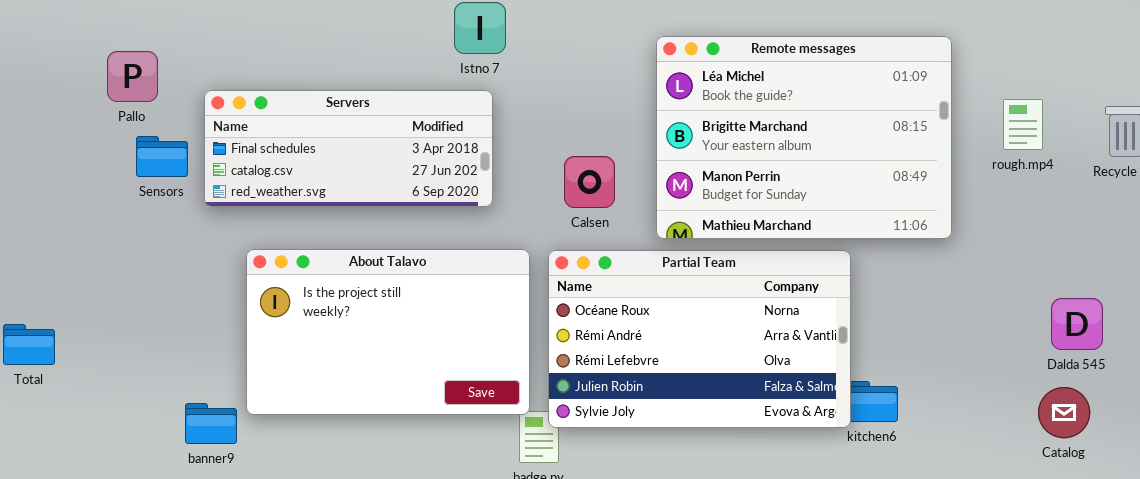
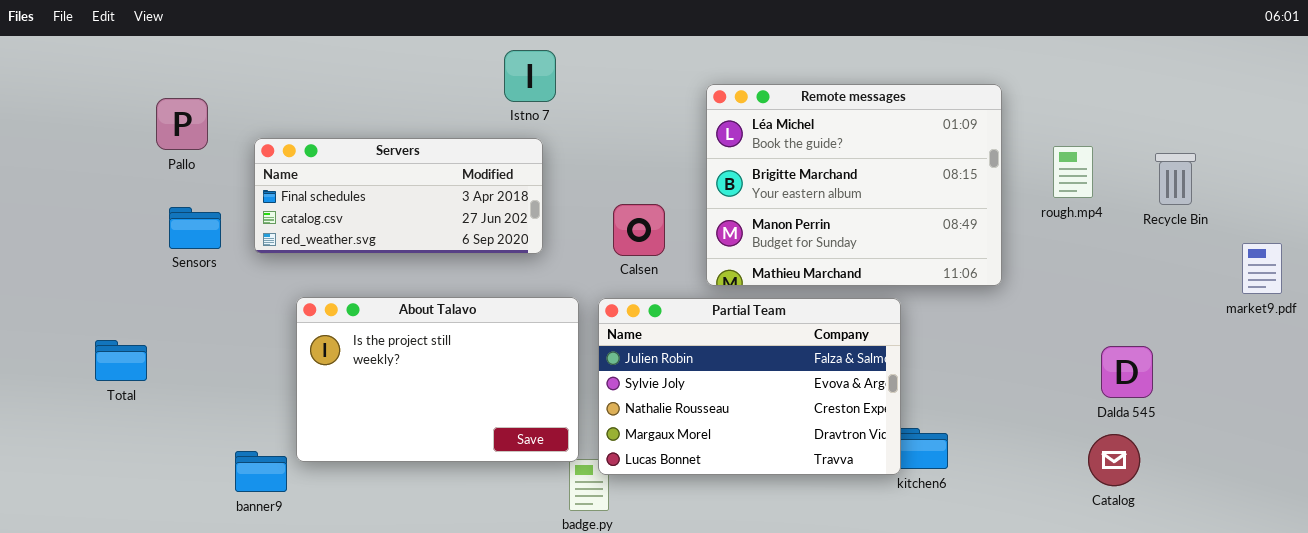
Sensors: [136,136,188,177] -> [169,207,221,249], moved
Partial Team: [548,250,851,428] -> [598,298,901,475], scrolled down 3 rows
Total: [3,324,55,365] -> [95,340,147,381], moved

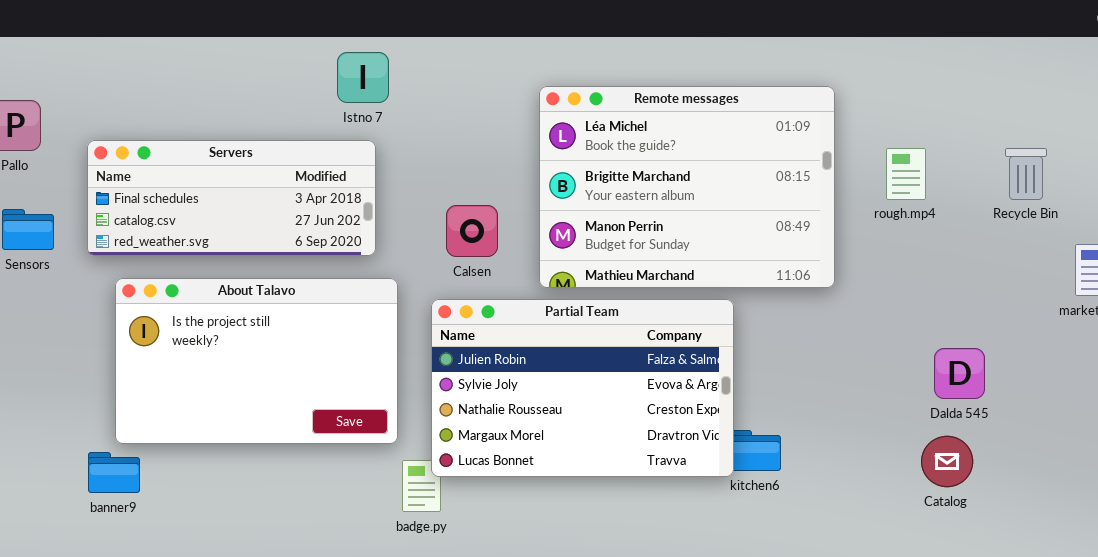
Recycle Bin: [1155,153,1196,205] -> [1005,148,1047,200], moved
About Talavo: [296,297,579,462] -> [115,278,398,444], moved
banner9: [235,451,287,492] -> [88,452,140,493], moved

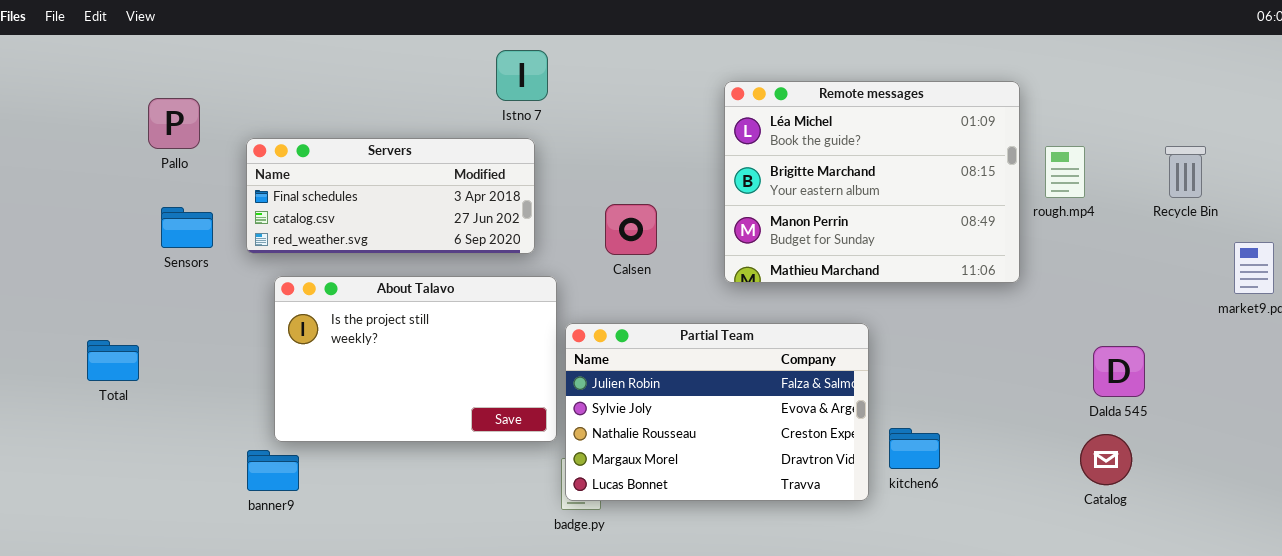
Remote messages: [539,86,835,288] -> [724,81,1020,283], moved
Partial Team: [431,299,734,477] -> [565,323,869,501], moved

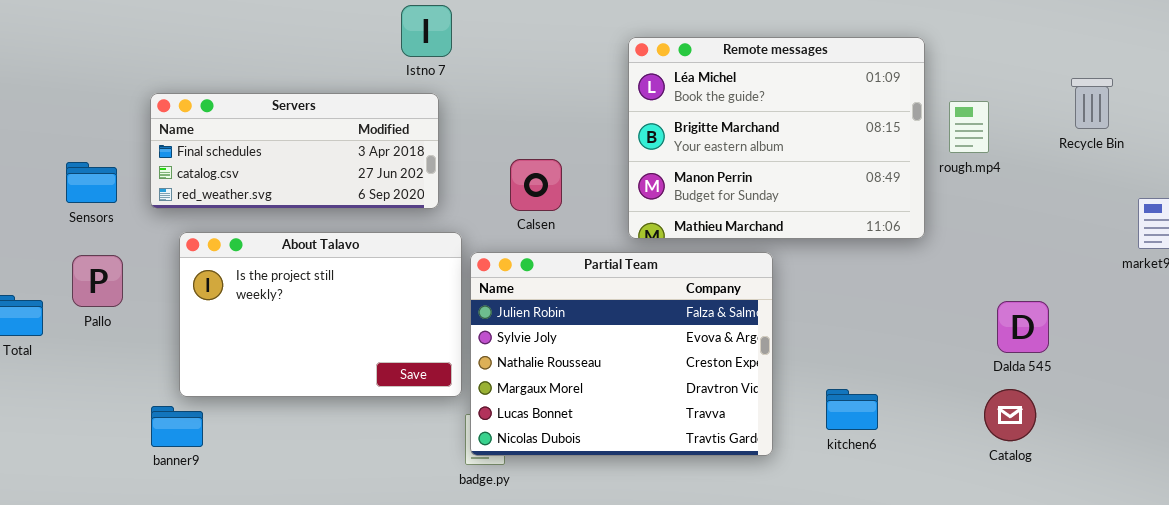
Pallo: [148,98,200,149] -> [72,255,123,307], moved
Recycle Bin: [1165,146,1206,198] -> [1071,78,1113,129], moved
Partial Team: [565,323,869,501] -> [470,252,773,456], resized
kitchen6: [889,428,940,469] -> [826,389,878,430], moved

